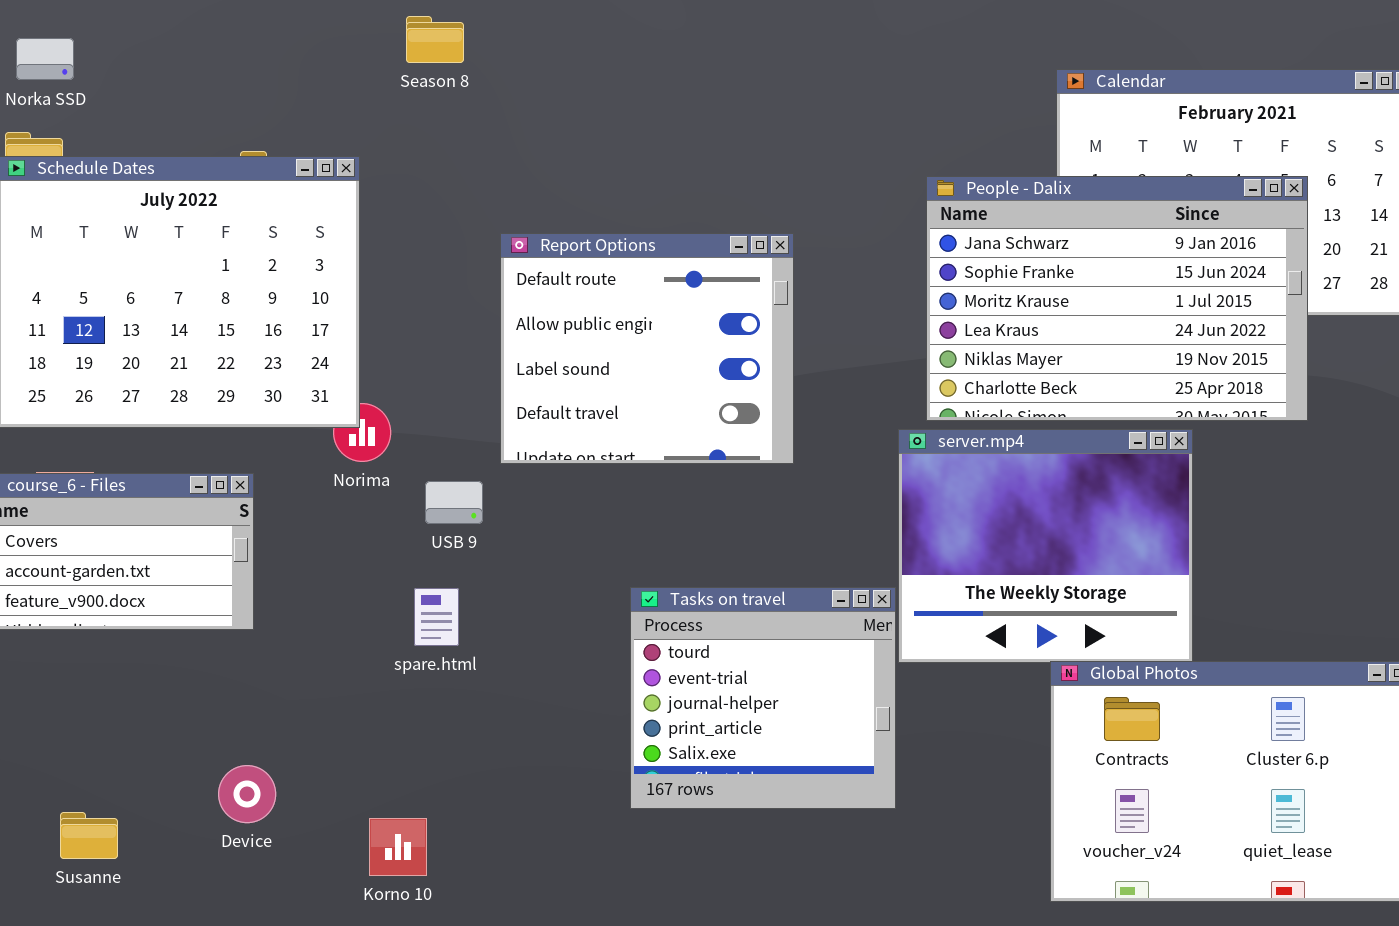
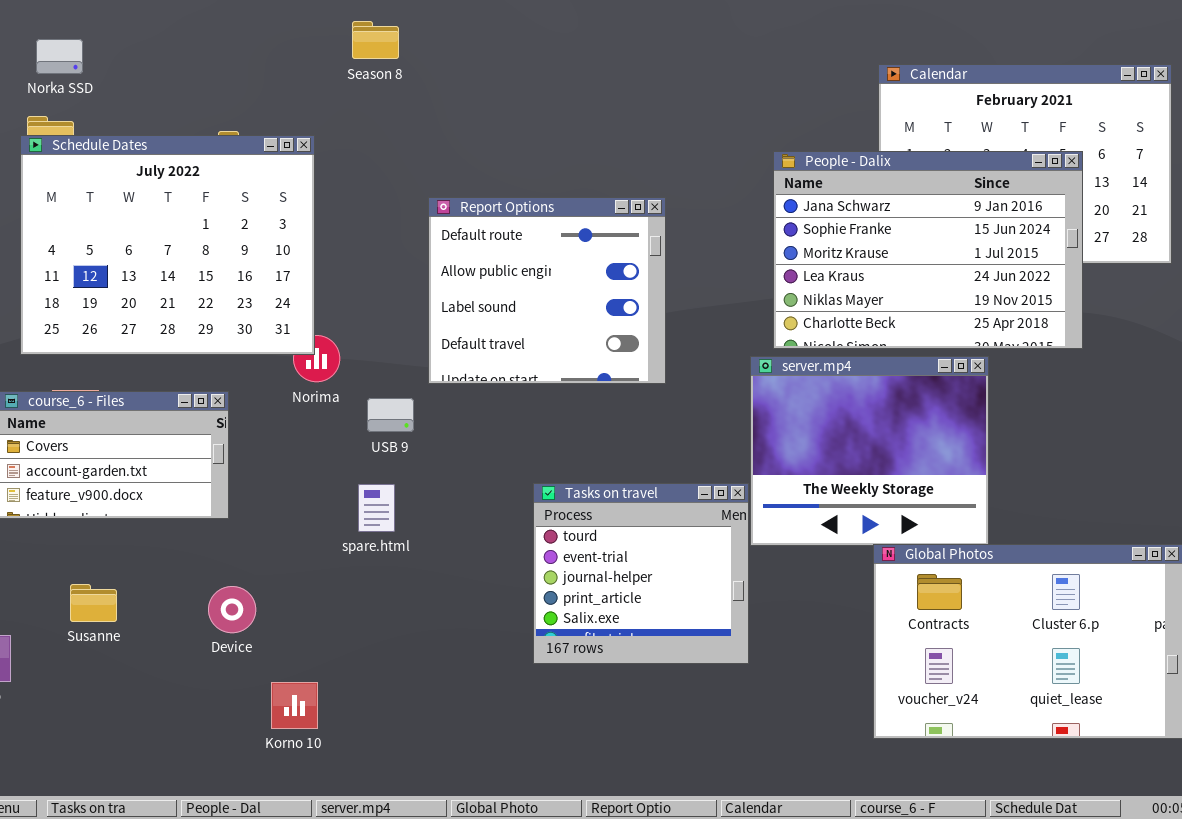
Device: [218,765,276,823] -> [208,586,256,633], moved
Susanne: [60,812,118,859] -> [70,584,117,622], moved
Korno 10: [369,818,427,876] -> [271,682,318,729], moved

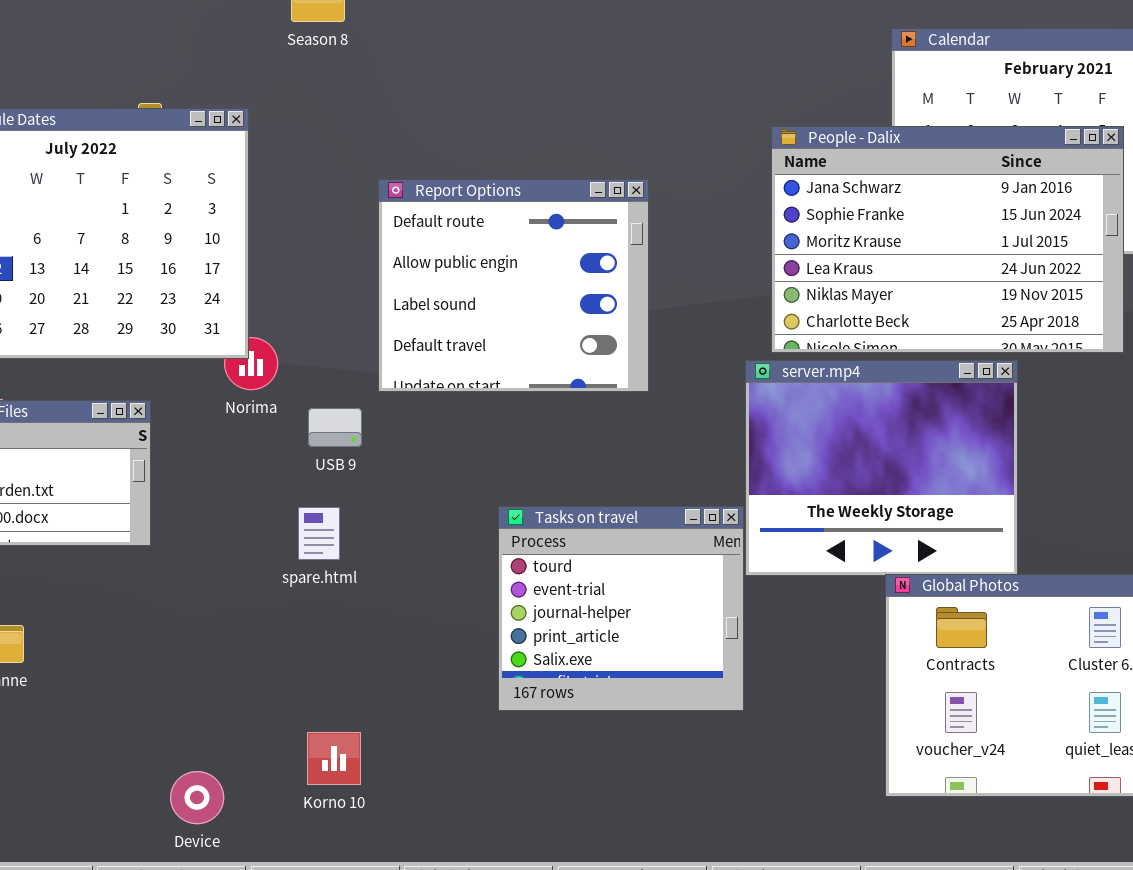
Device: [208,586,256,633] -> [170,771,224,824], moved
Korno 10: [271,682,318,729] -> [307,732,361,785], moved

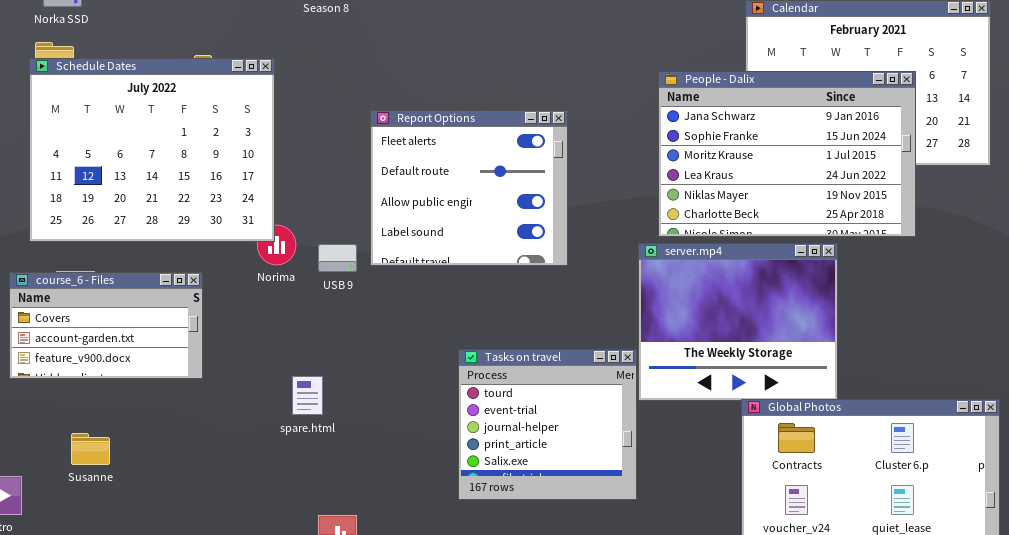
Report Options: [378,179,649,392] -> [370,110,568,266], scrolled up 1 row
USB 9: [308,408,362,447] -> [318,244,357,272], moved
spare.html: [298,507,340,560] -> [292,376,323,415], moved

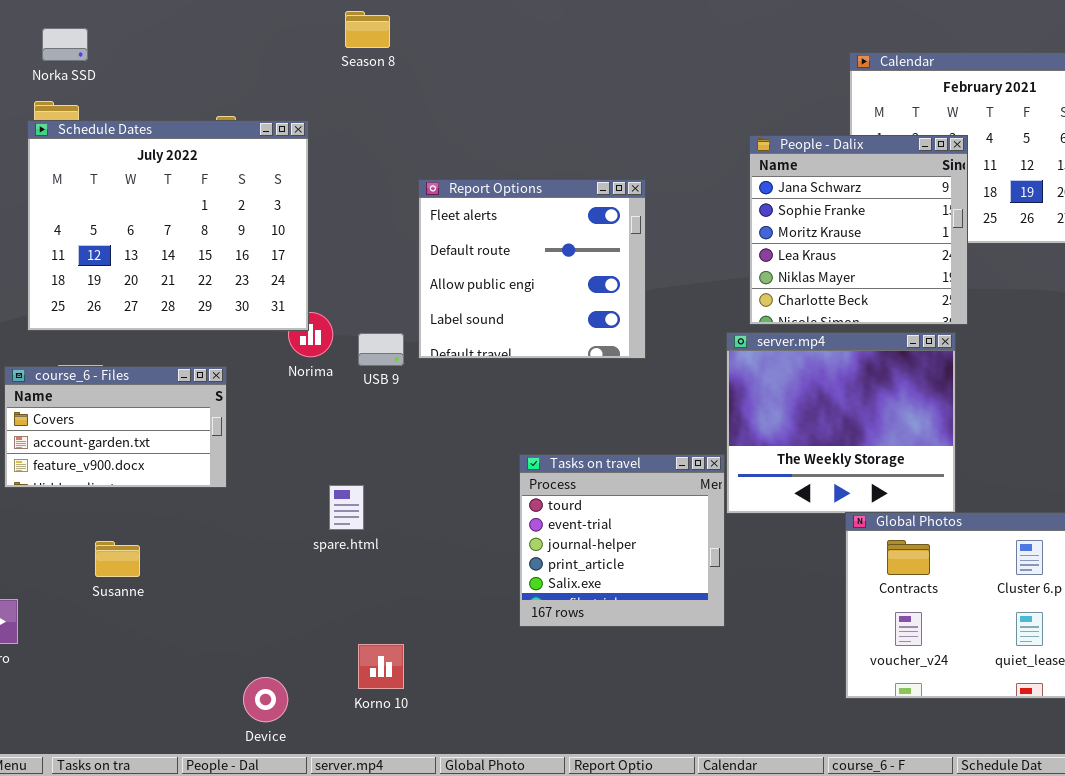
People - Dalix: [658,71,916,237] -> [749,135,968,325], resized
Susanne: [71,433,110,465] -> [95,541,140,577], moved

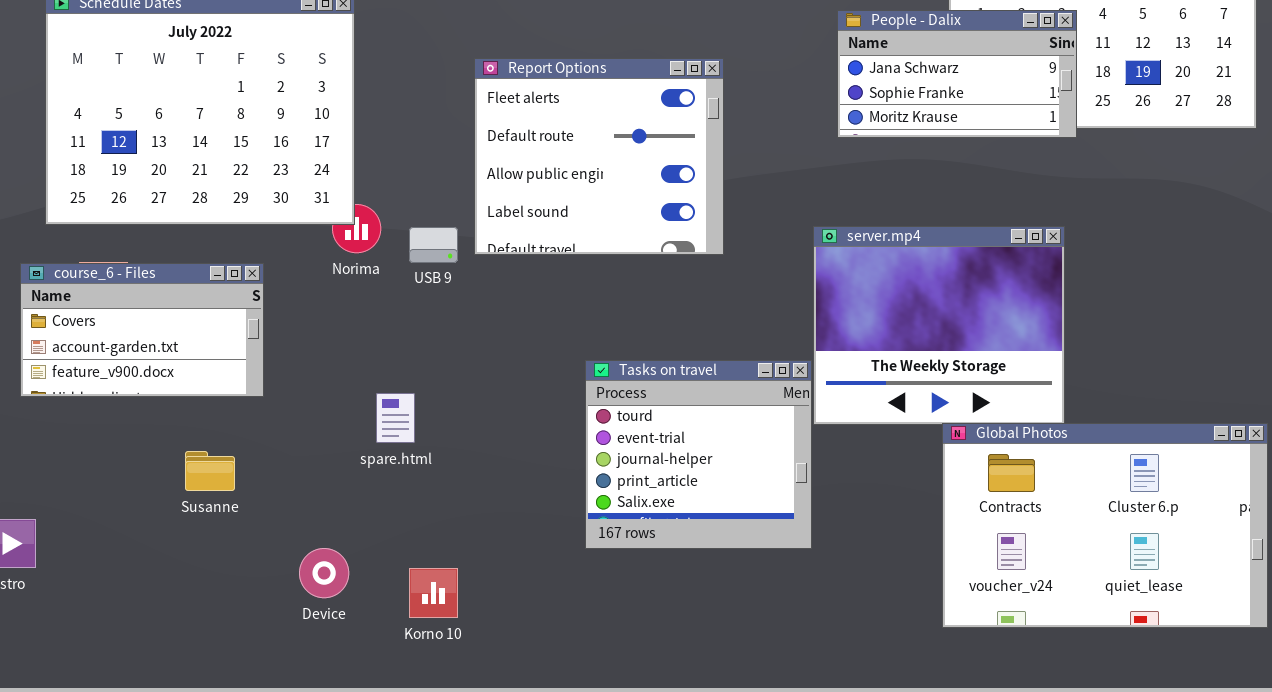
People - Dalix: [749,135,968,325] -> [837,10,1077,138], resized
Susanne: [95,541,140,577] -> [185,451,235,491], moved
Device: [243,677,288,722] -> [299,548,349,598], moved

